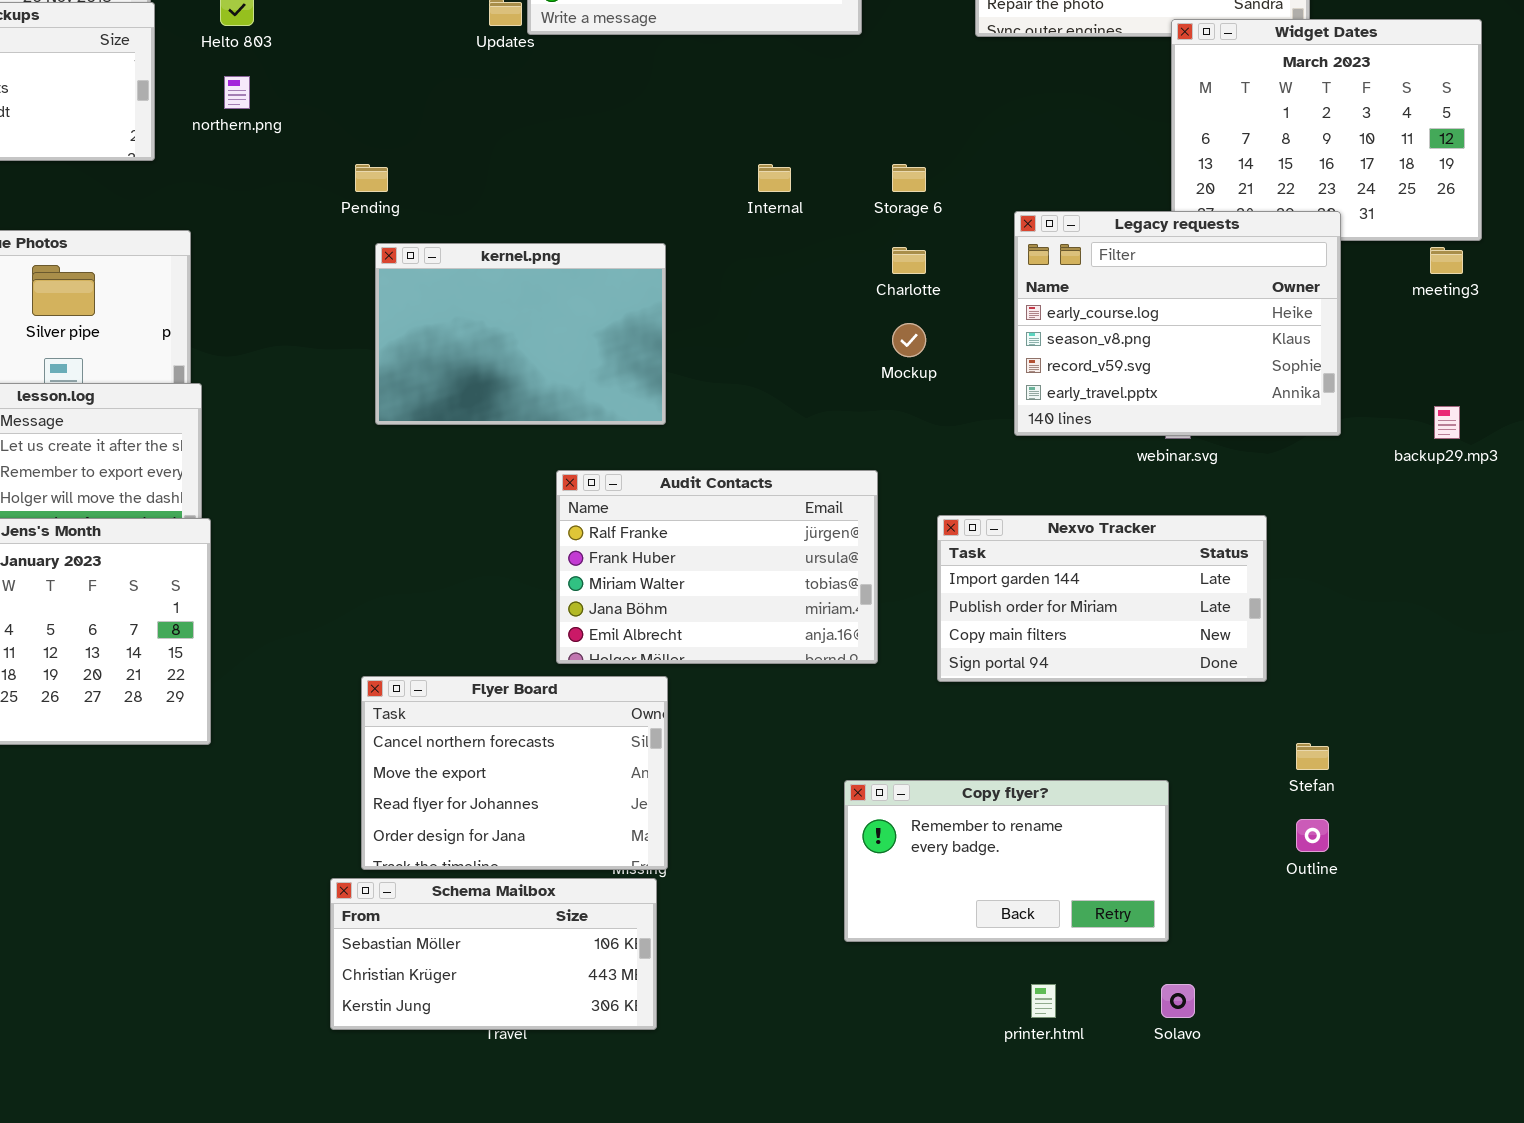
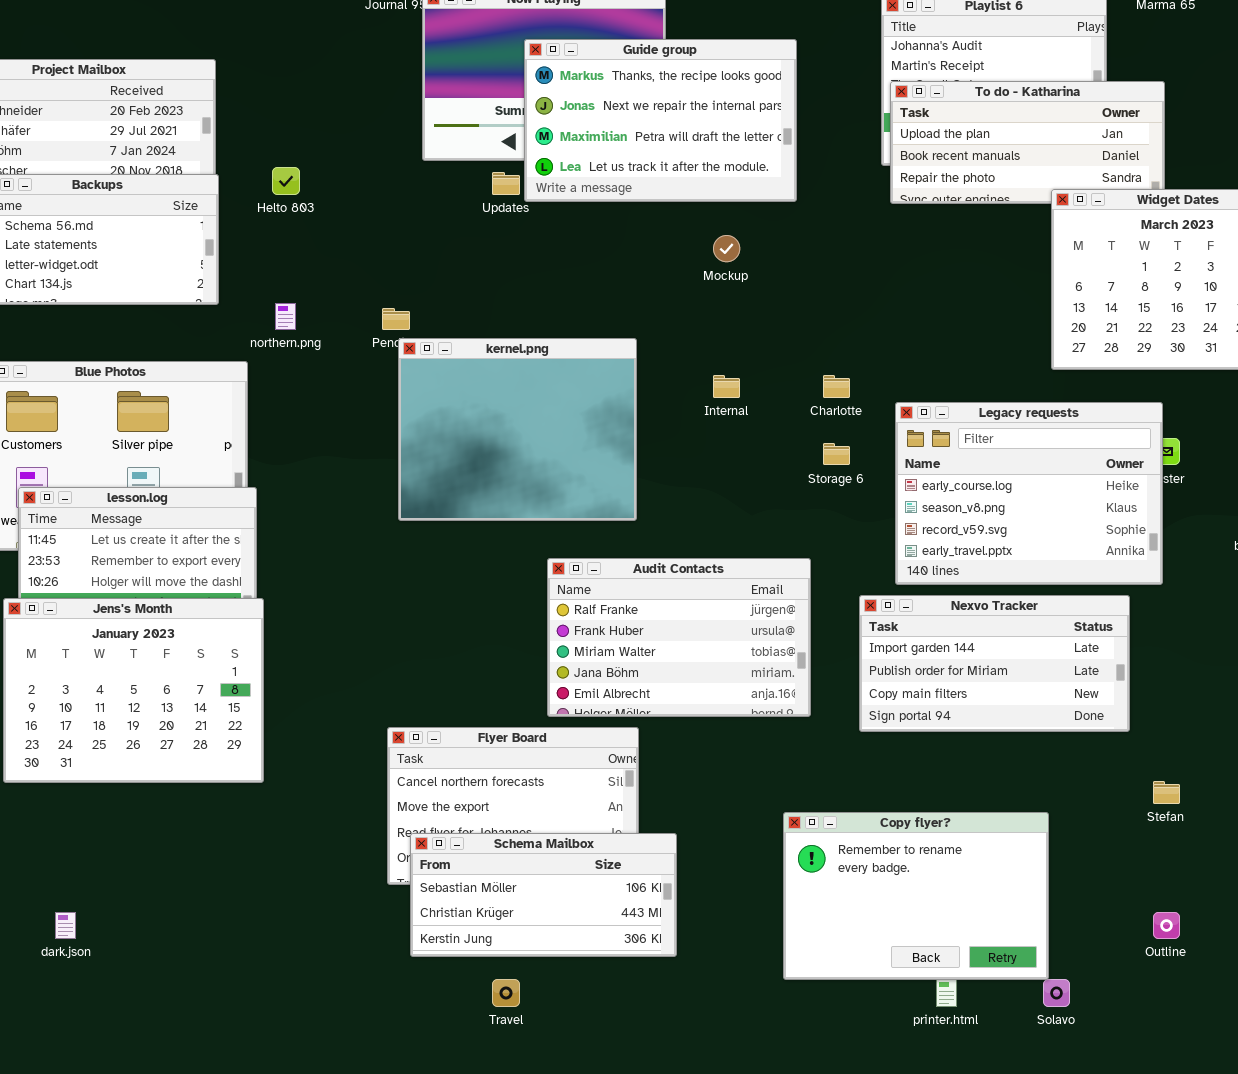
northern.png: [224,76,250,109] -> [275,303,296,330], moved
Internal: [758,164,791,192] -> [713,375,740,398], moved
Storage 6: [892,164,926,192] -> [823,443,850,465], moved
Legacy requests: [1014,211,1341,436] -> [895,402,1163,585], moved
kernel.png: [375,243,666,425] -> [398,338,637,521], resized
Mockup: [892,323,926,357] -> [713,235,740,262], moved
Copy flyer?: [844,780,1169,942] -> [783,812,1049,980], resized
Outline: [1296,819,1329,852] -> [1153,912,1180,939], moved
Schema Mailbox: [330,878,657,1030] -> [410,833,677,957], moved

